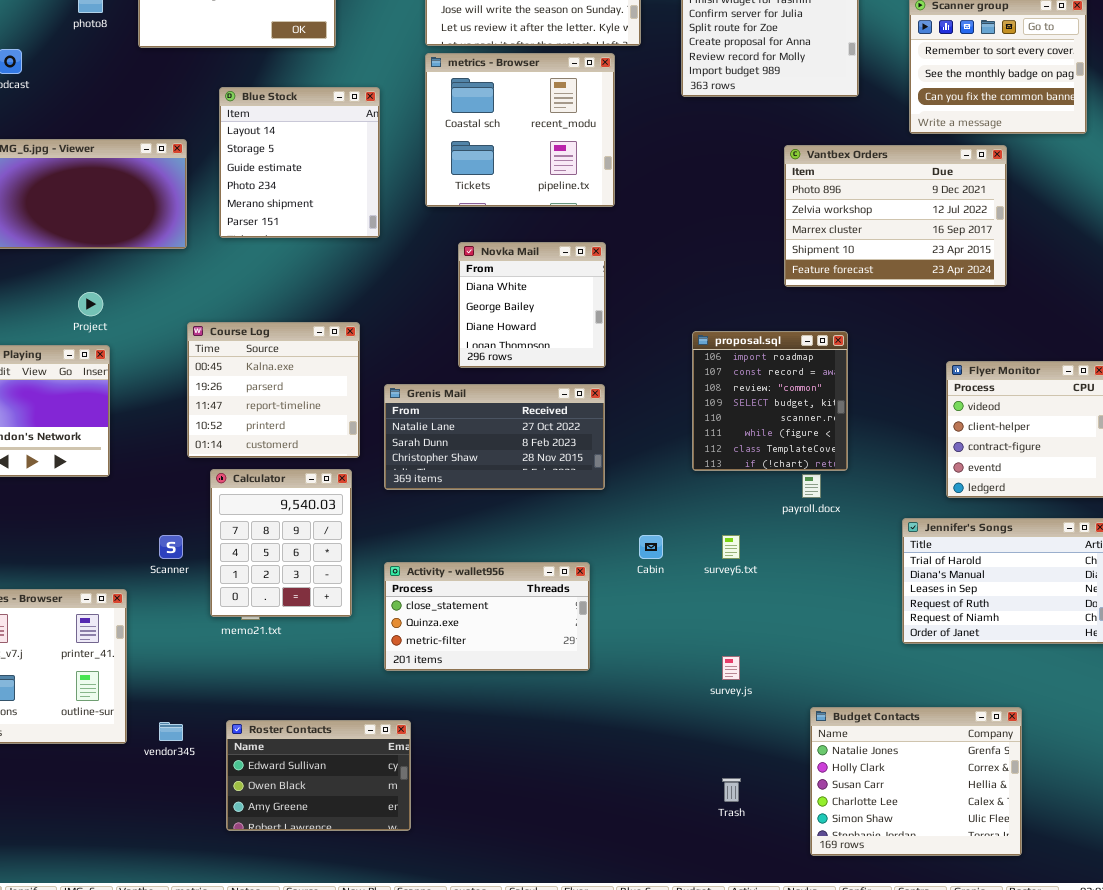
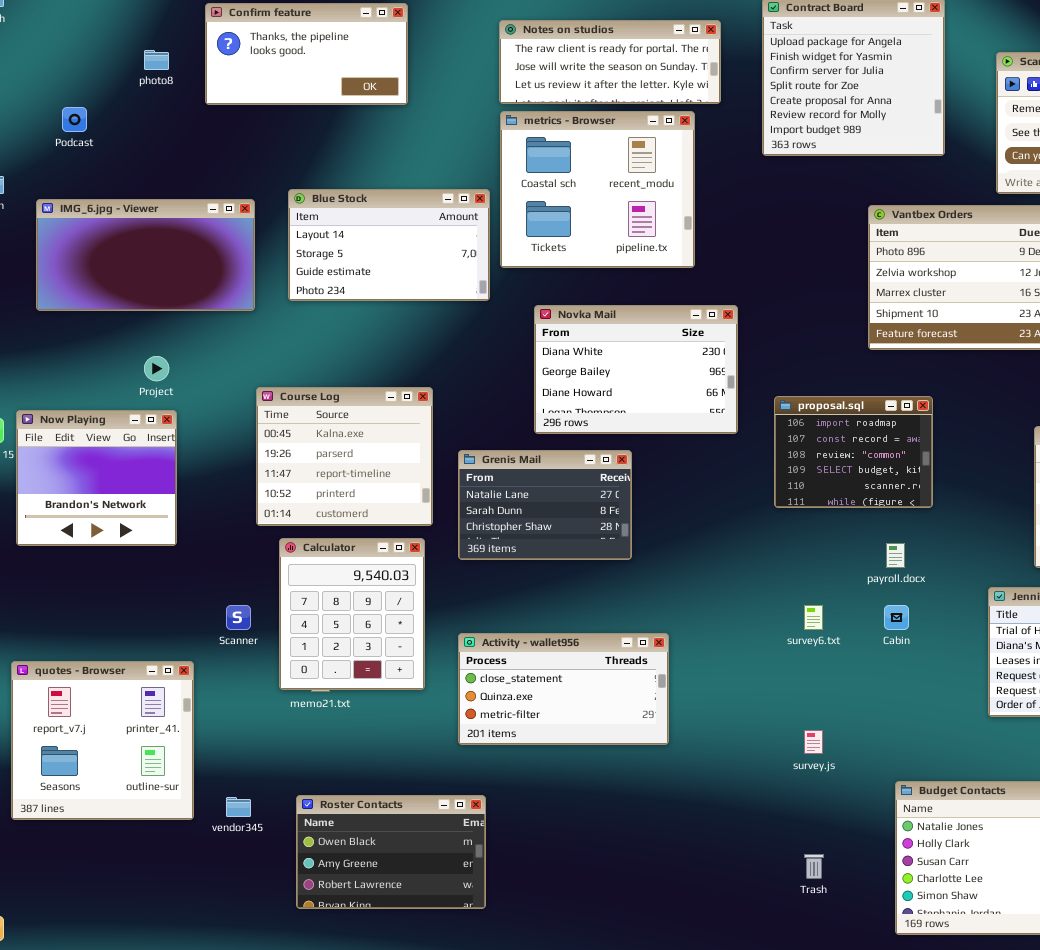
Blue Stock: [219,87,380,238] -> [288,189,490,301], resized
Novka Mail: [458,242,606,368] -> [534,305,738,434], resized
proposal.sql: [692,331,848,471] -> [774,396,933,508], resized
Grenis Mail: [384,384,605,490] -> [458,450,632,560], resized
Cabin: [639,535,663,559] -> [884,605,909,630], moved
Roster Contacts: [226,720,411,831] -> [296,795,486,909], scrolled down 1 row

